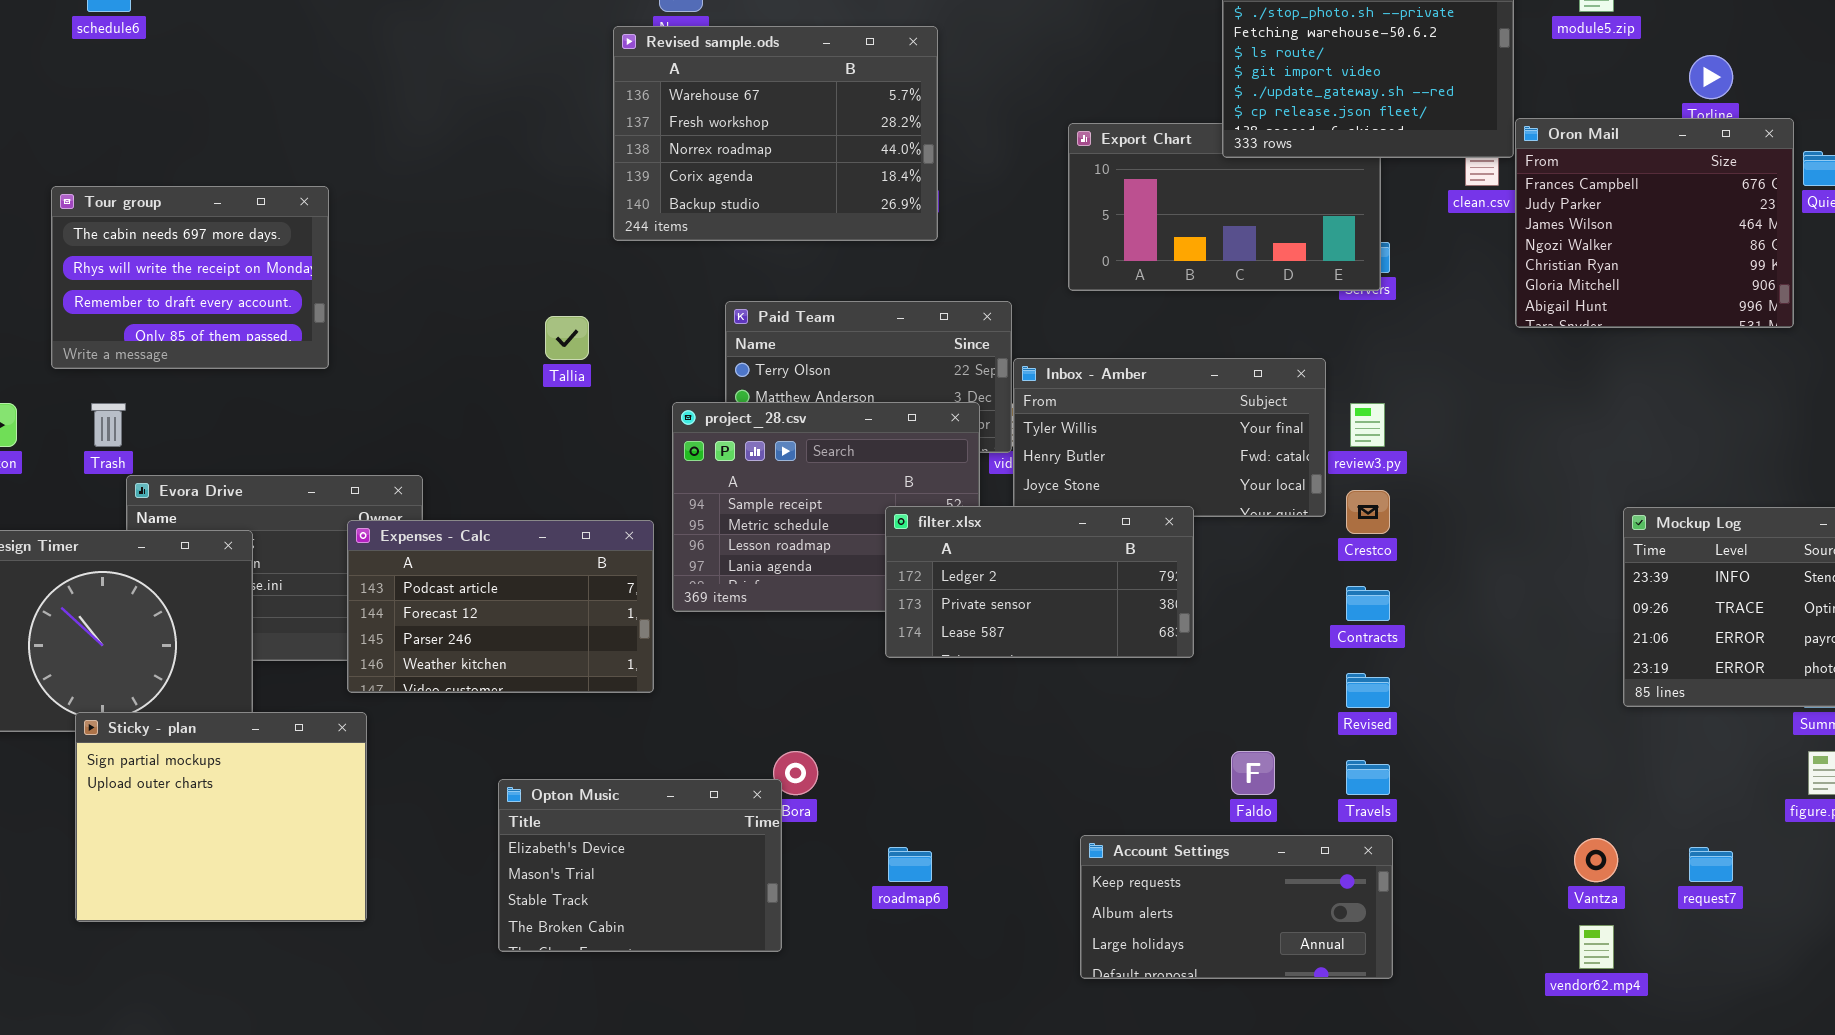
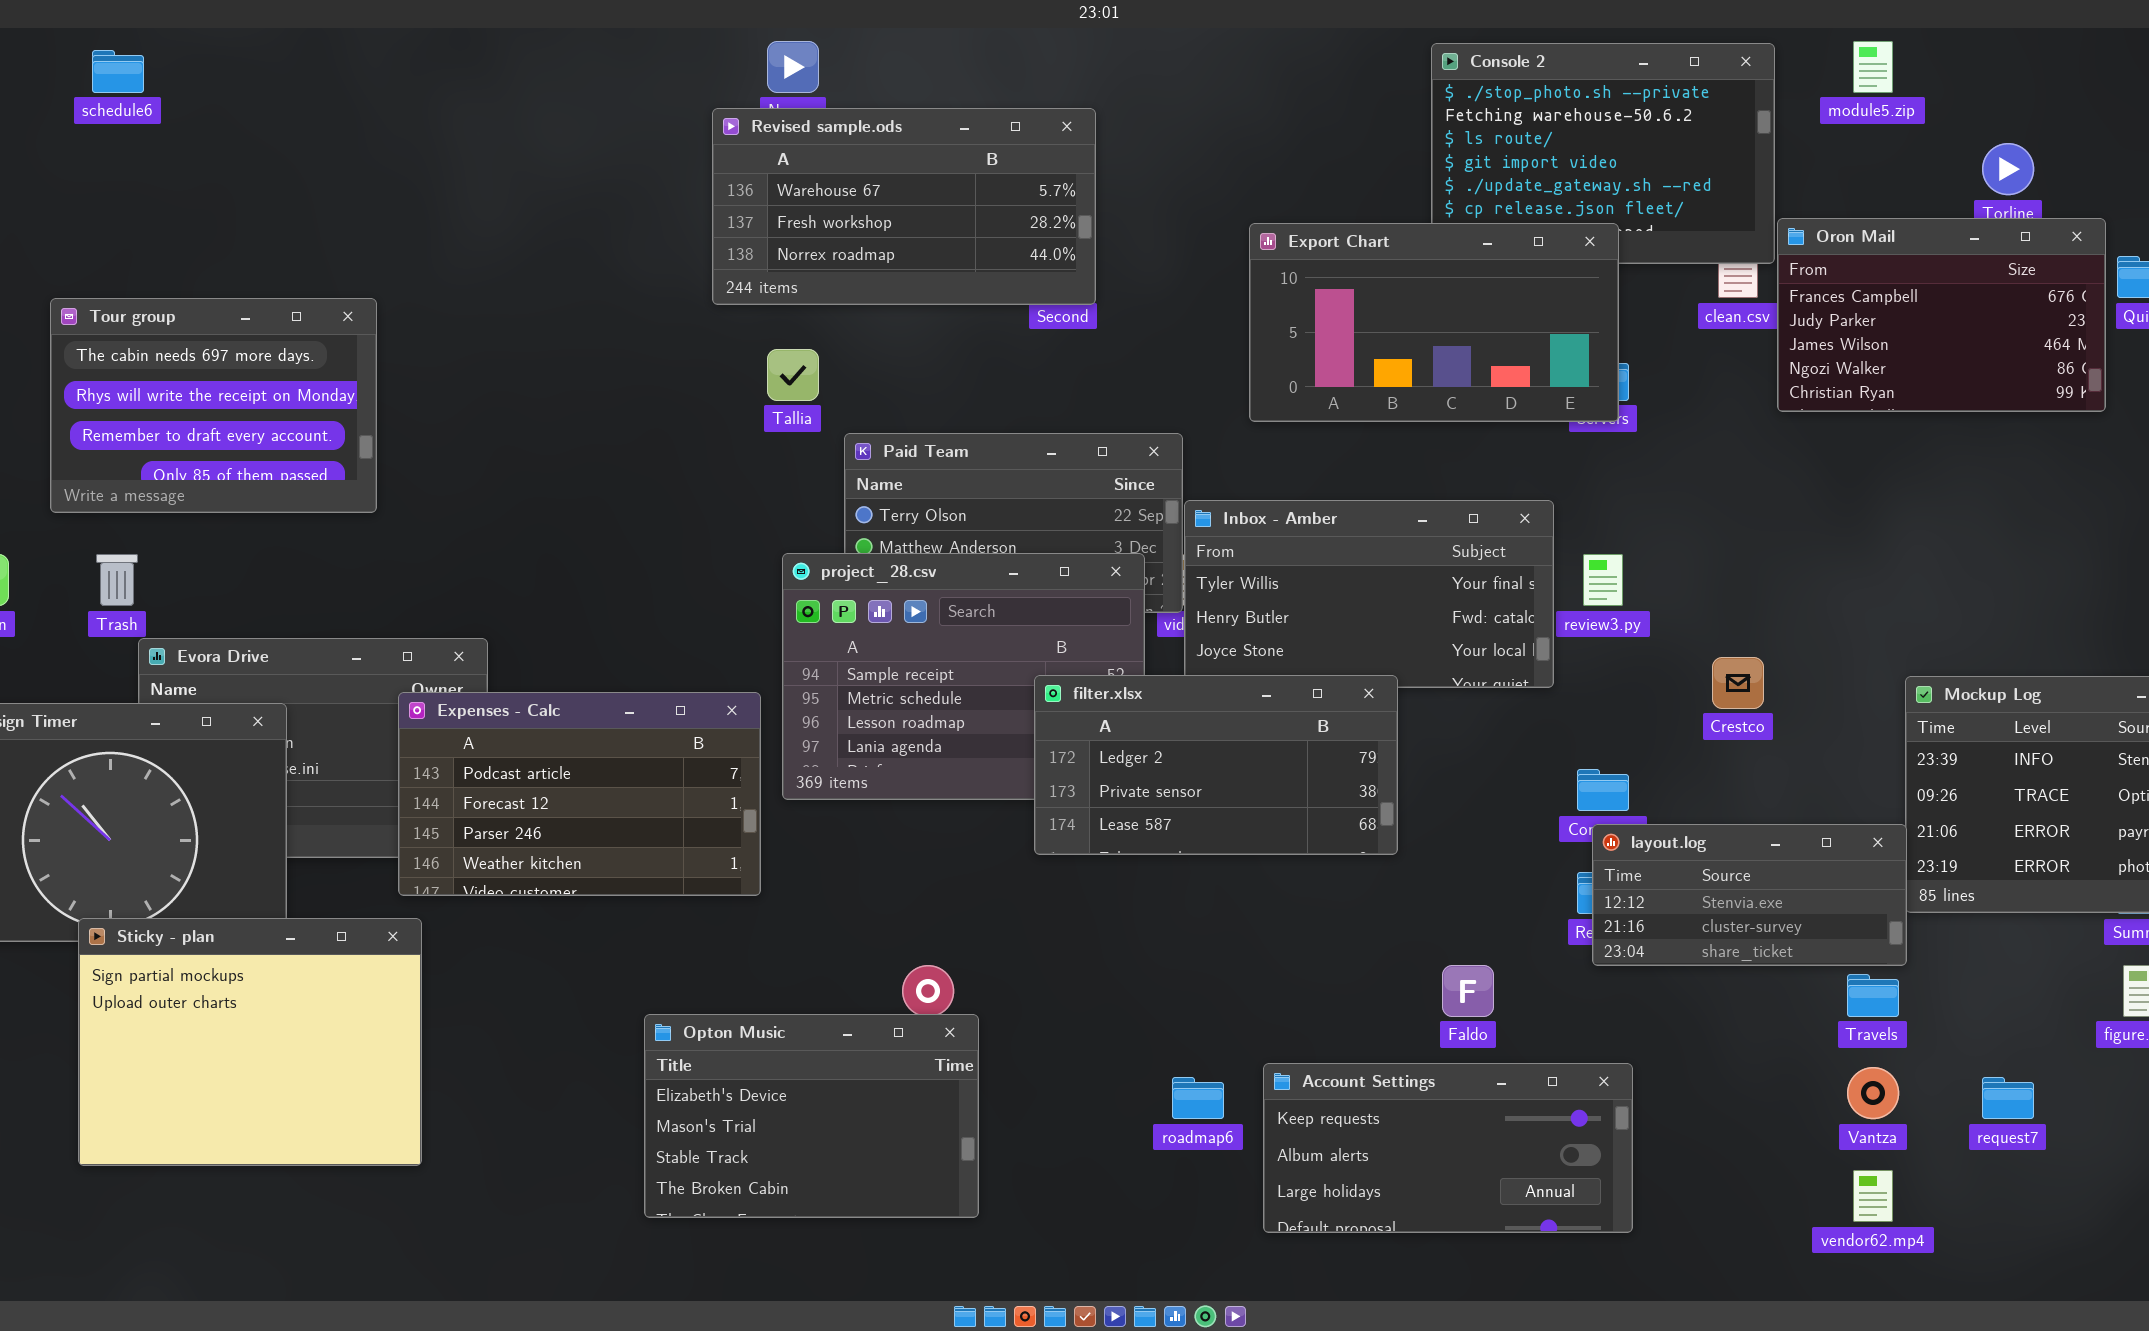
Revised sample.ods: [613,26,938,241] -> [712,108,1096,305], resized
Oron Mail: [1515,118,1794,328] -> [1777,218,2106,412], resized
Export Chart: [1068,123,1381,291] -> [1249,223,1619,422], raised
Tallia: [545,316,589,360] -> [767,349,819,401], moved
Crestco: [1346,490,1390,534] -> [1712,657,1764,709], moved
layout.log: none -> [1592,824,1907,966], opened
Travels: [1346,760,1390,795] -> [1847,974,1899,1017], moved
Opton Music: [498,779,782,952] -> [644,1014,979,1218], moved
roadmap6: [888,847,932,882] -> [1172,1077,1224,1119], moved

